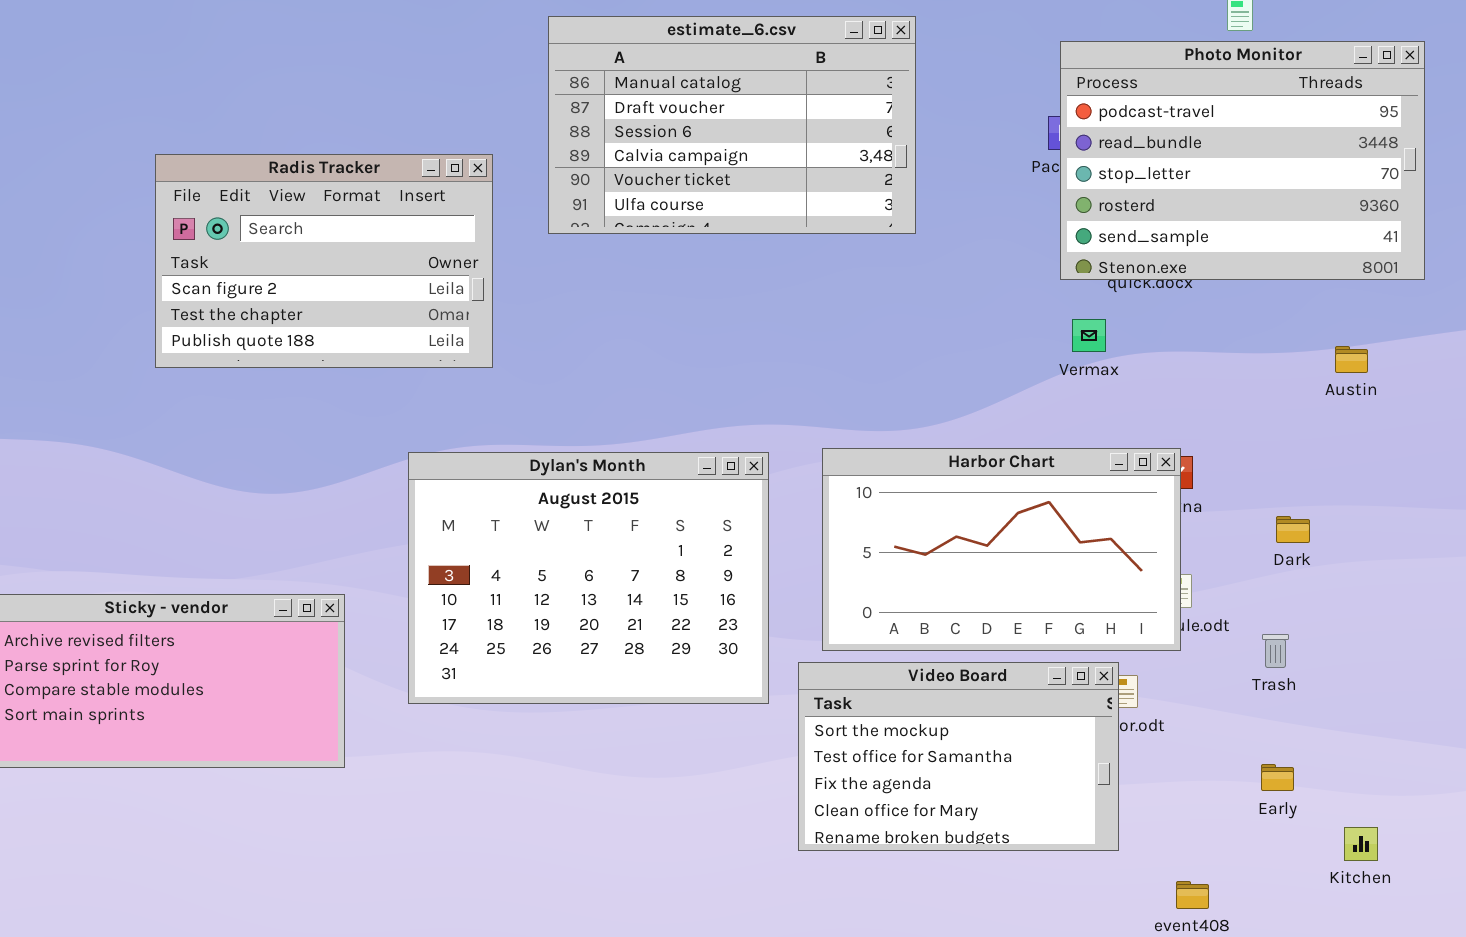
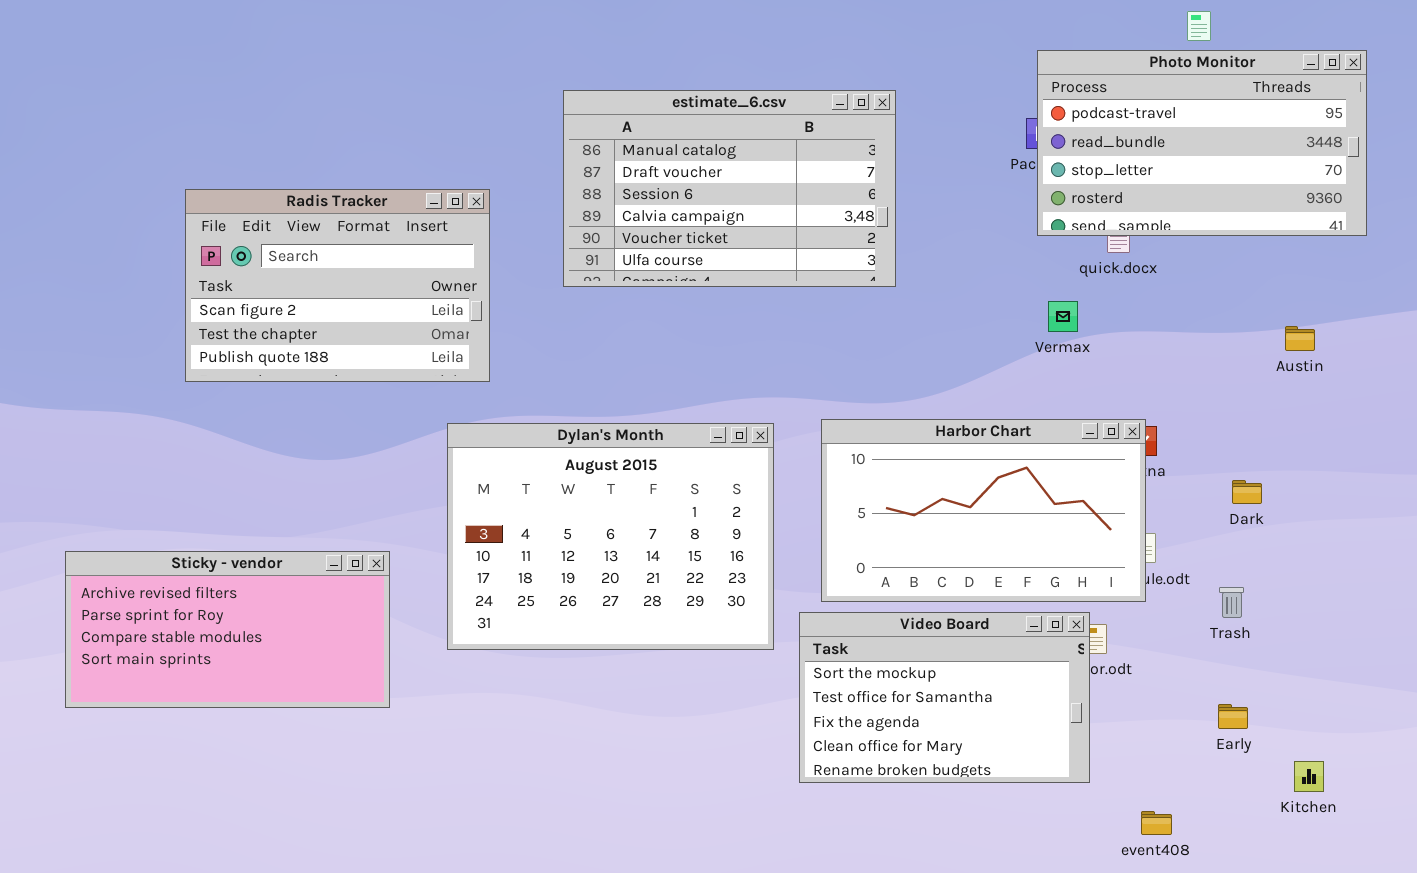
estimate_6.csv: [548,16,916,234] -> [563,90,896,287], moved
Photo Monitor: [1060,41,1425,280] -> [1037,50,1367,236], resized
Radis Tracker: [155,154,493,368] -> [185,189,490,382], moved

